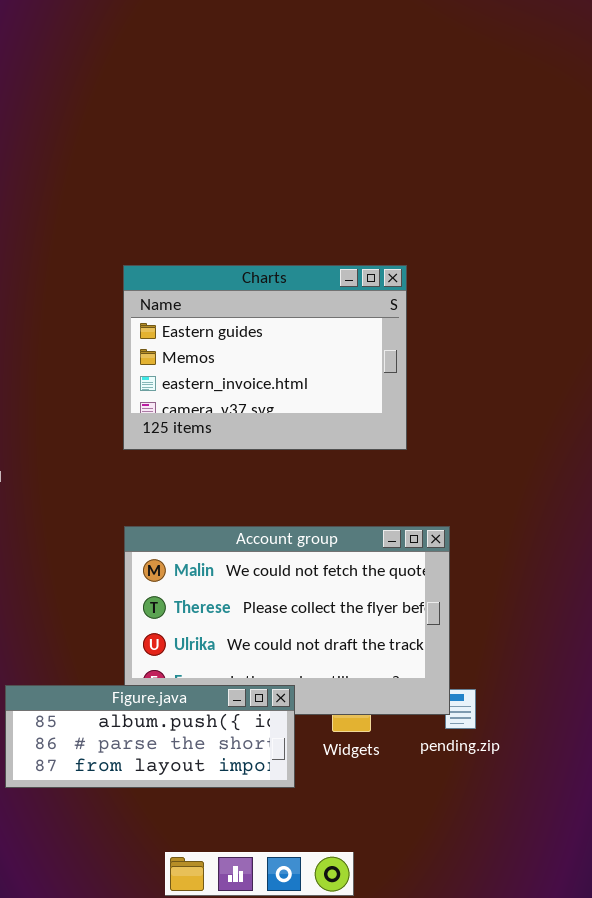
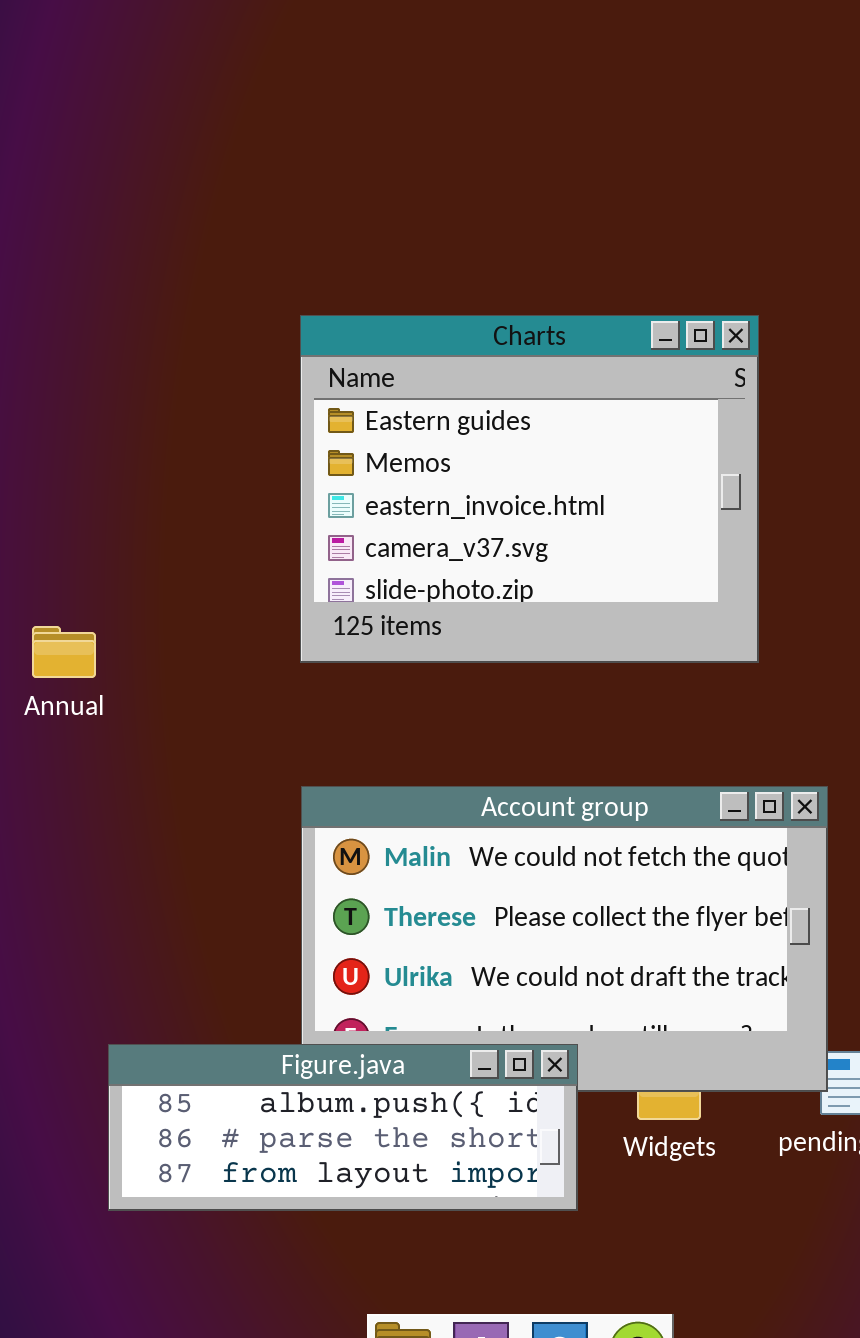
Charts: [123,265,407,450] -> [300,315,759,663], resized

